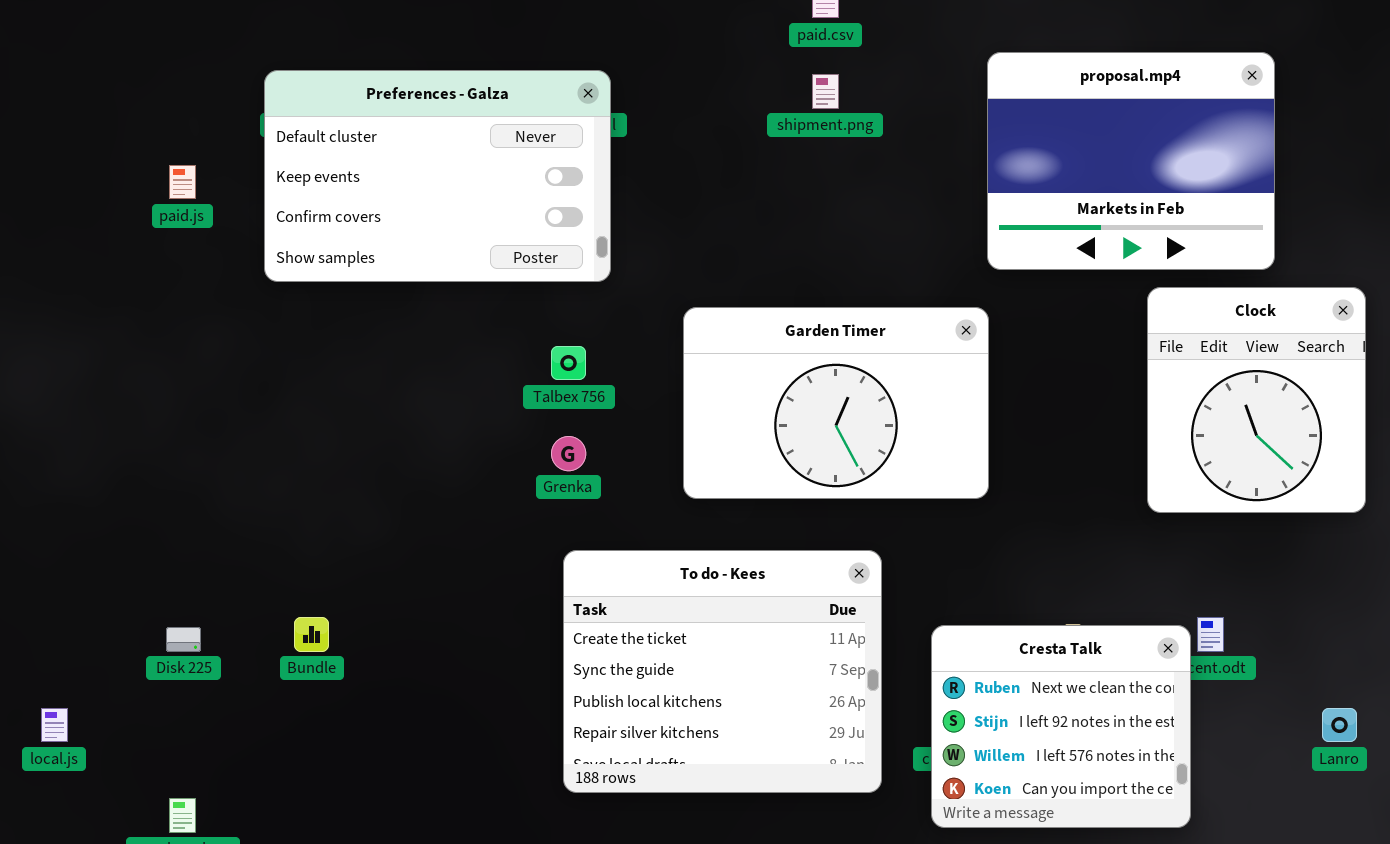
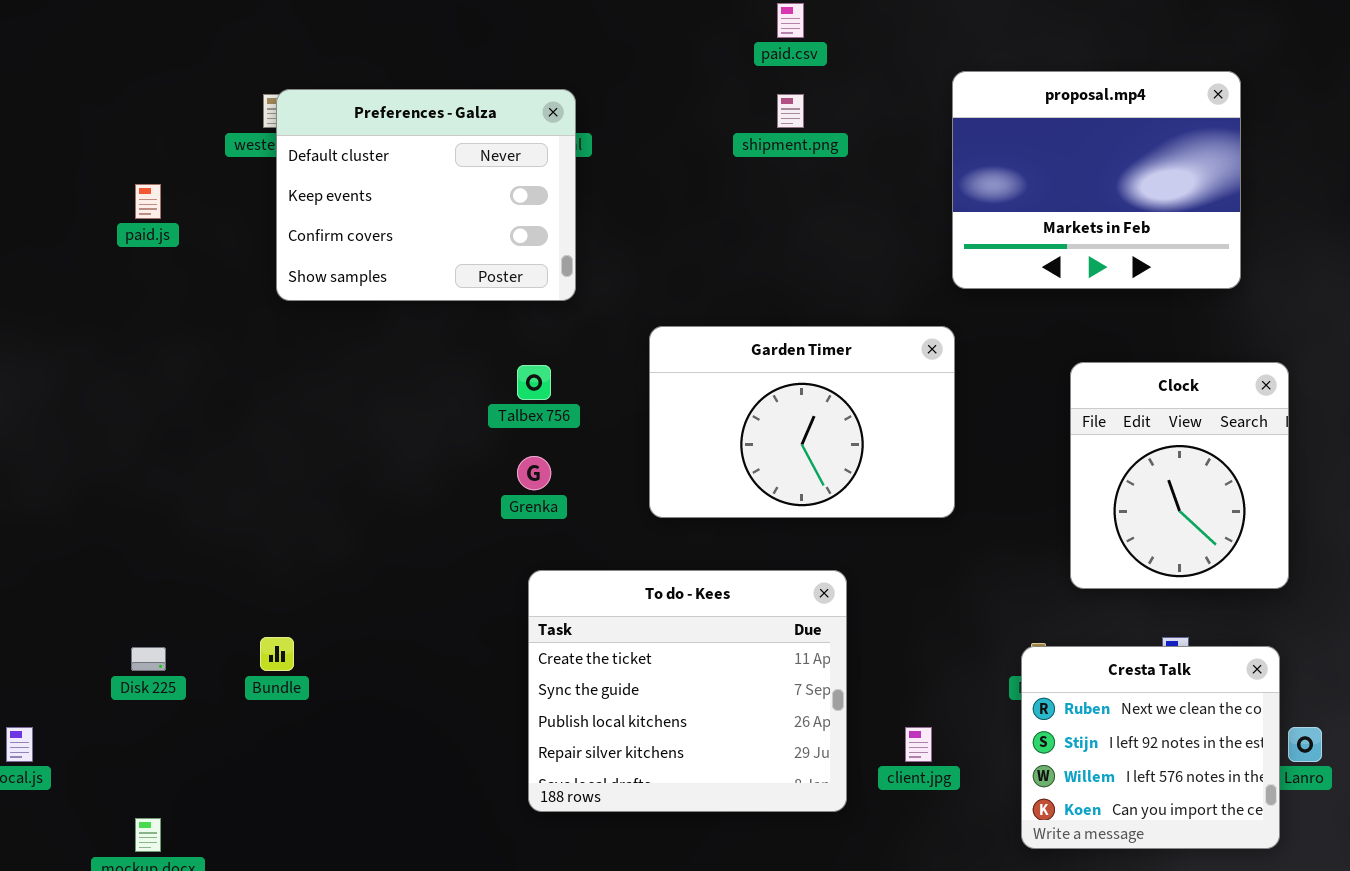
Preferences - Galza: [264,70,611,282] -> [276,89,576,301], resized
Clock: [1147,287,1366,513] -> [1070,362,1289,589], moved
Cresta Talk: [931,625,1191,828] -> [1021,646,1280,849], moved

